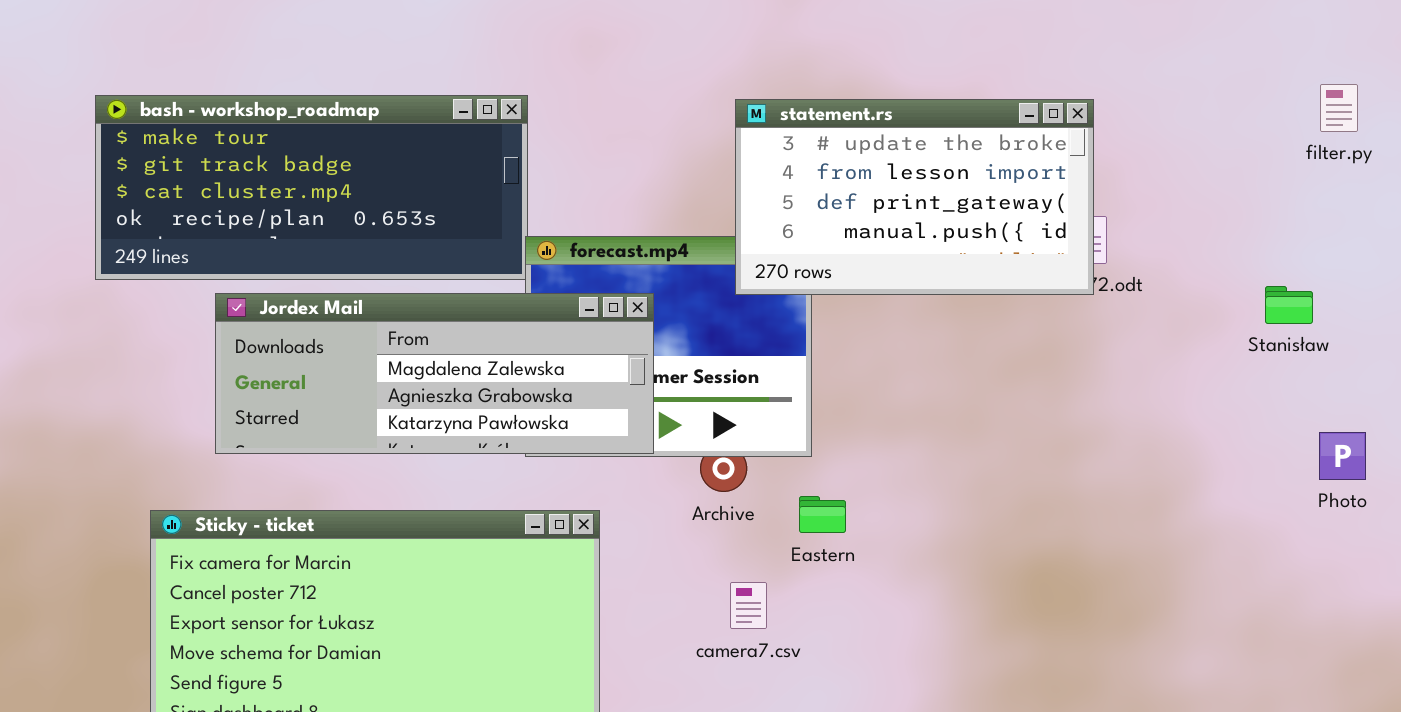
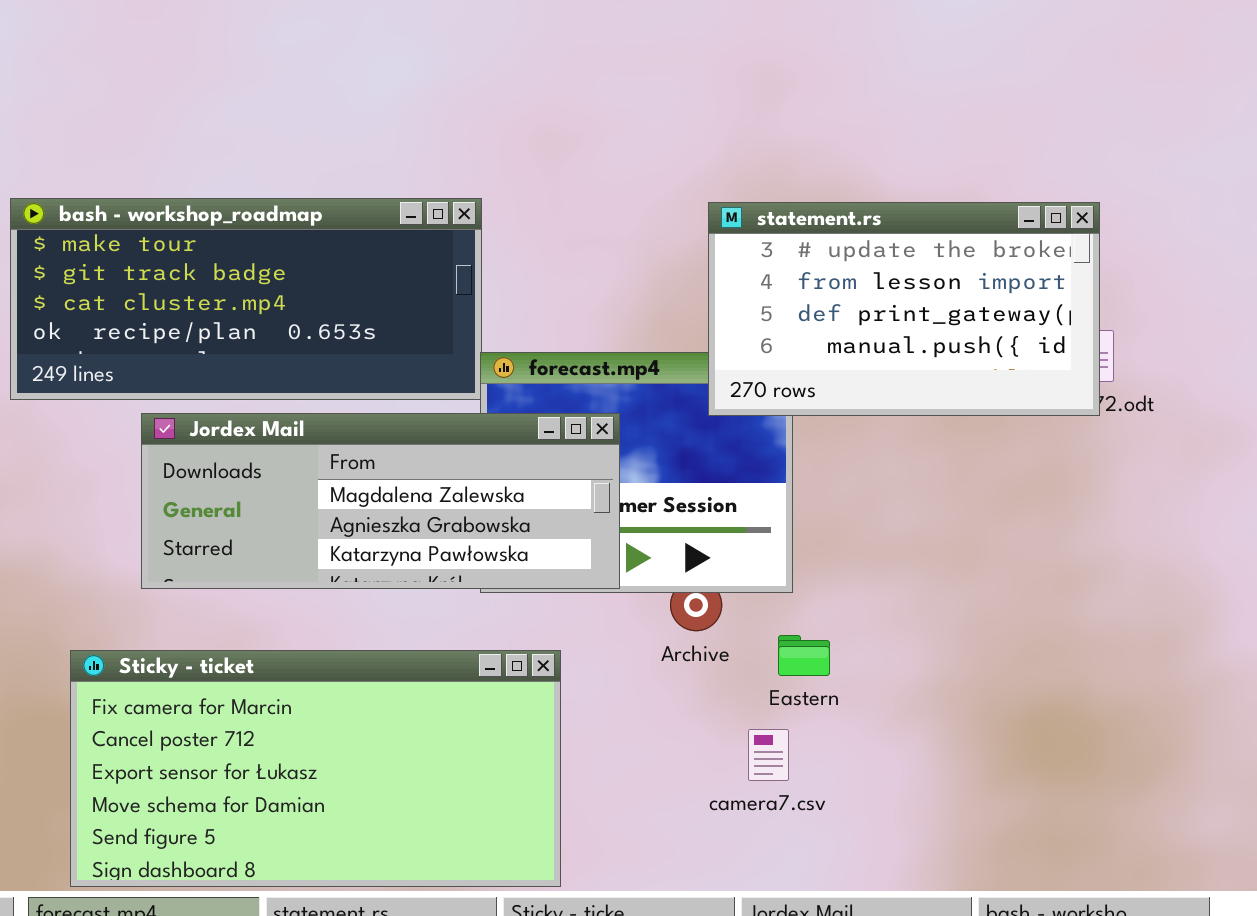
camera7.csv: [730,582,767,629] -> [748,729,789,781], moved

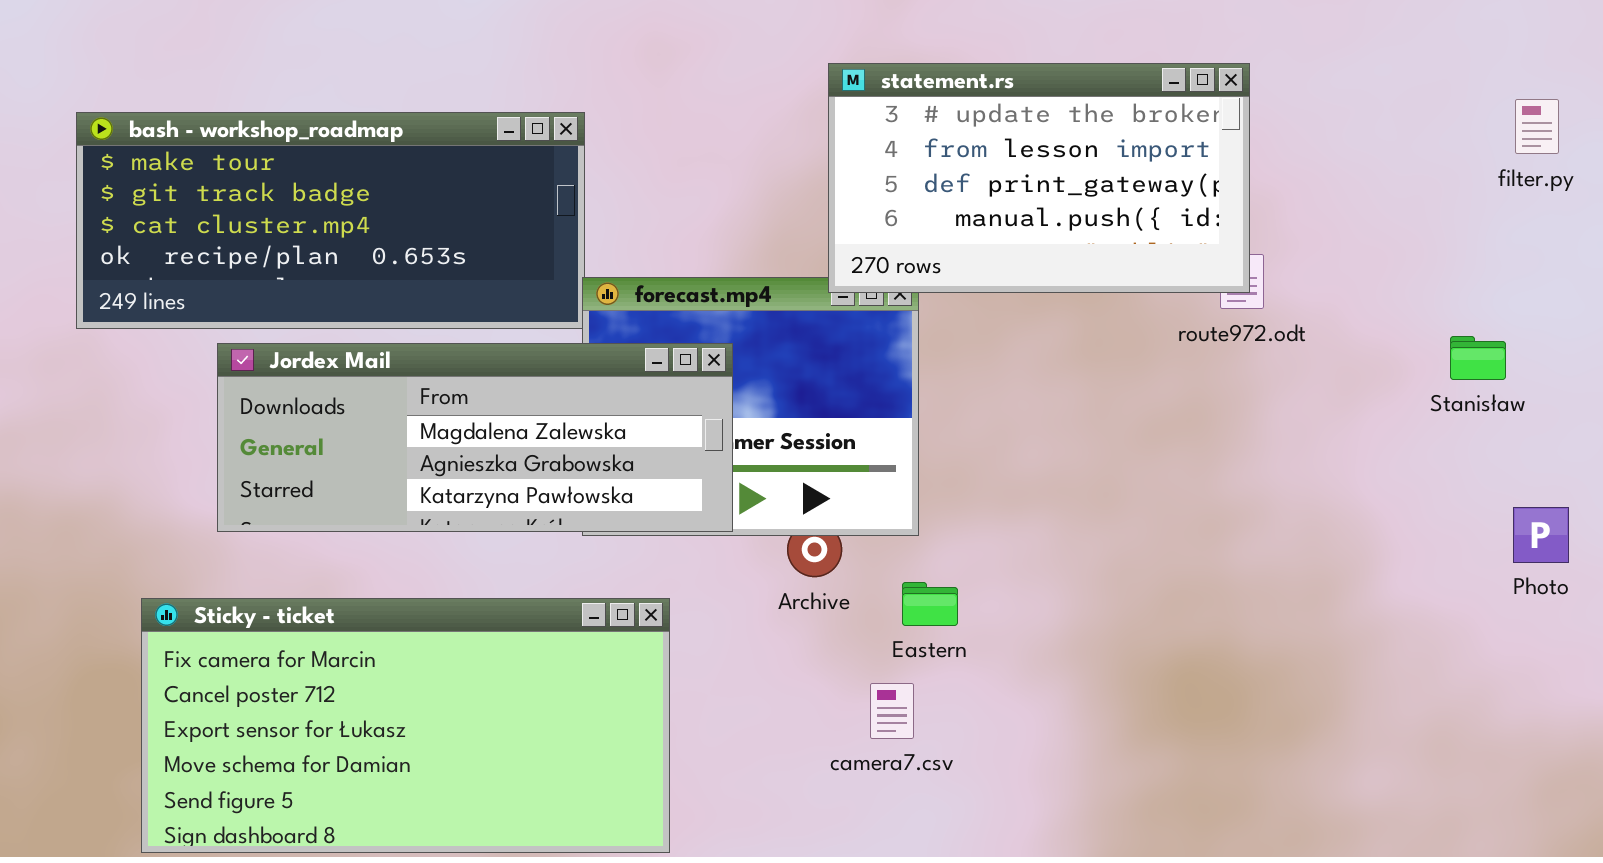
statement.rs: [708,202,1100,416] -> [828,63,1250,293], moved

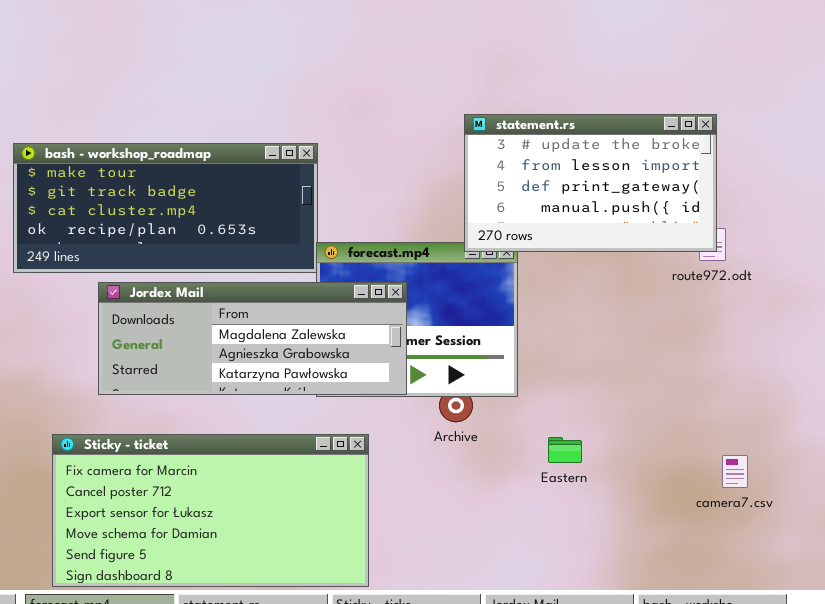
Eastern: [902,582,958,626] -> [548,437,582,463], moved
camera7.csv: [870,683,914,739] -> [722,455,748,488], moved

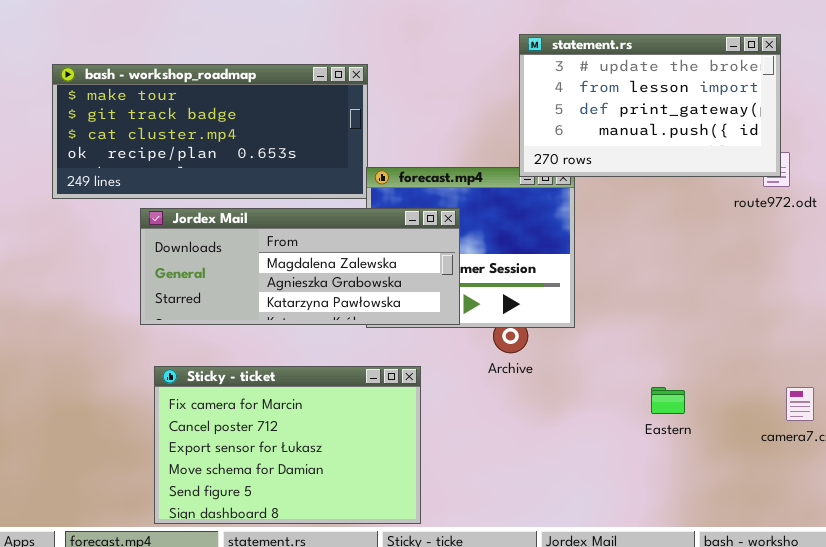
Sticky - ticket: [52,434,369,587] -> [154,366,421,524], resized
Eastern: [548,437,582,463] -> [651,387,685,414], moved

